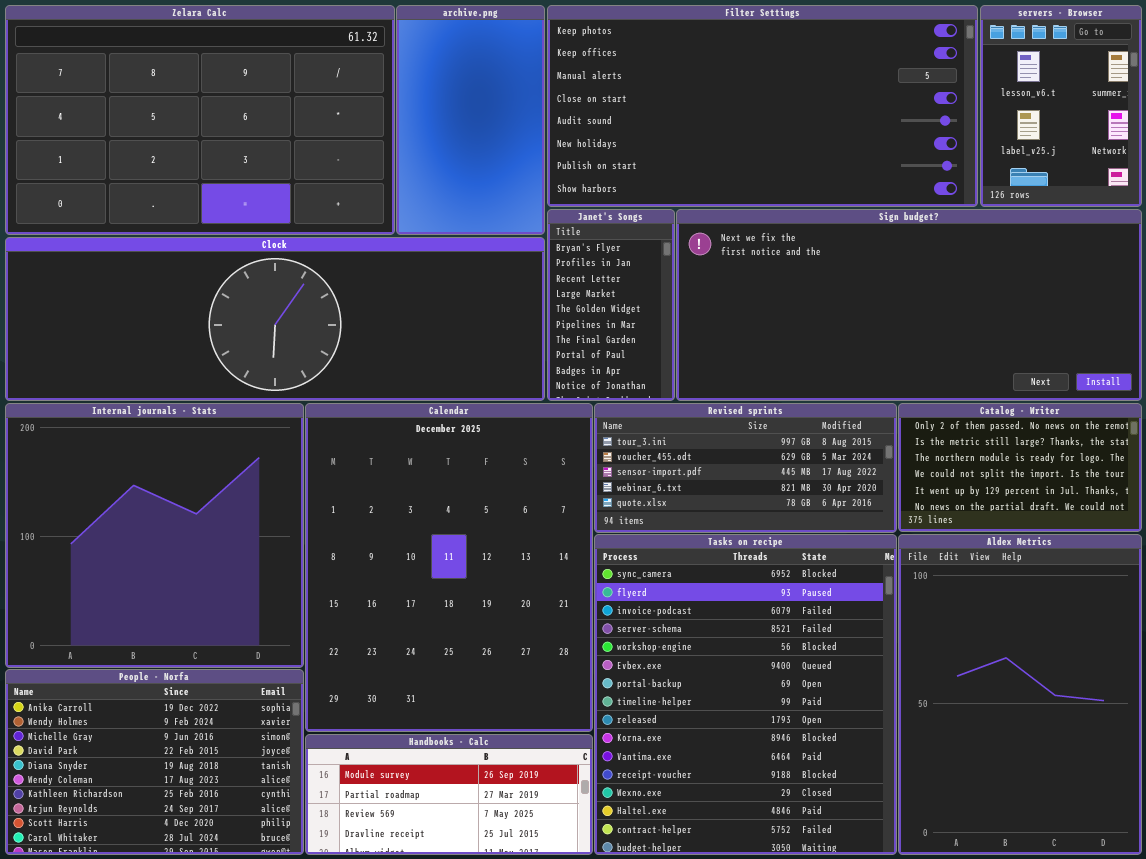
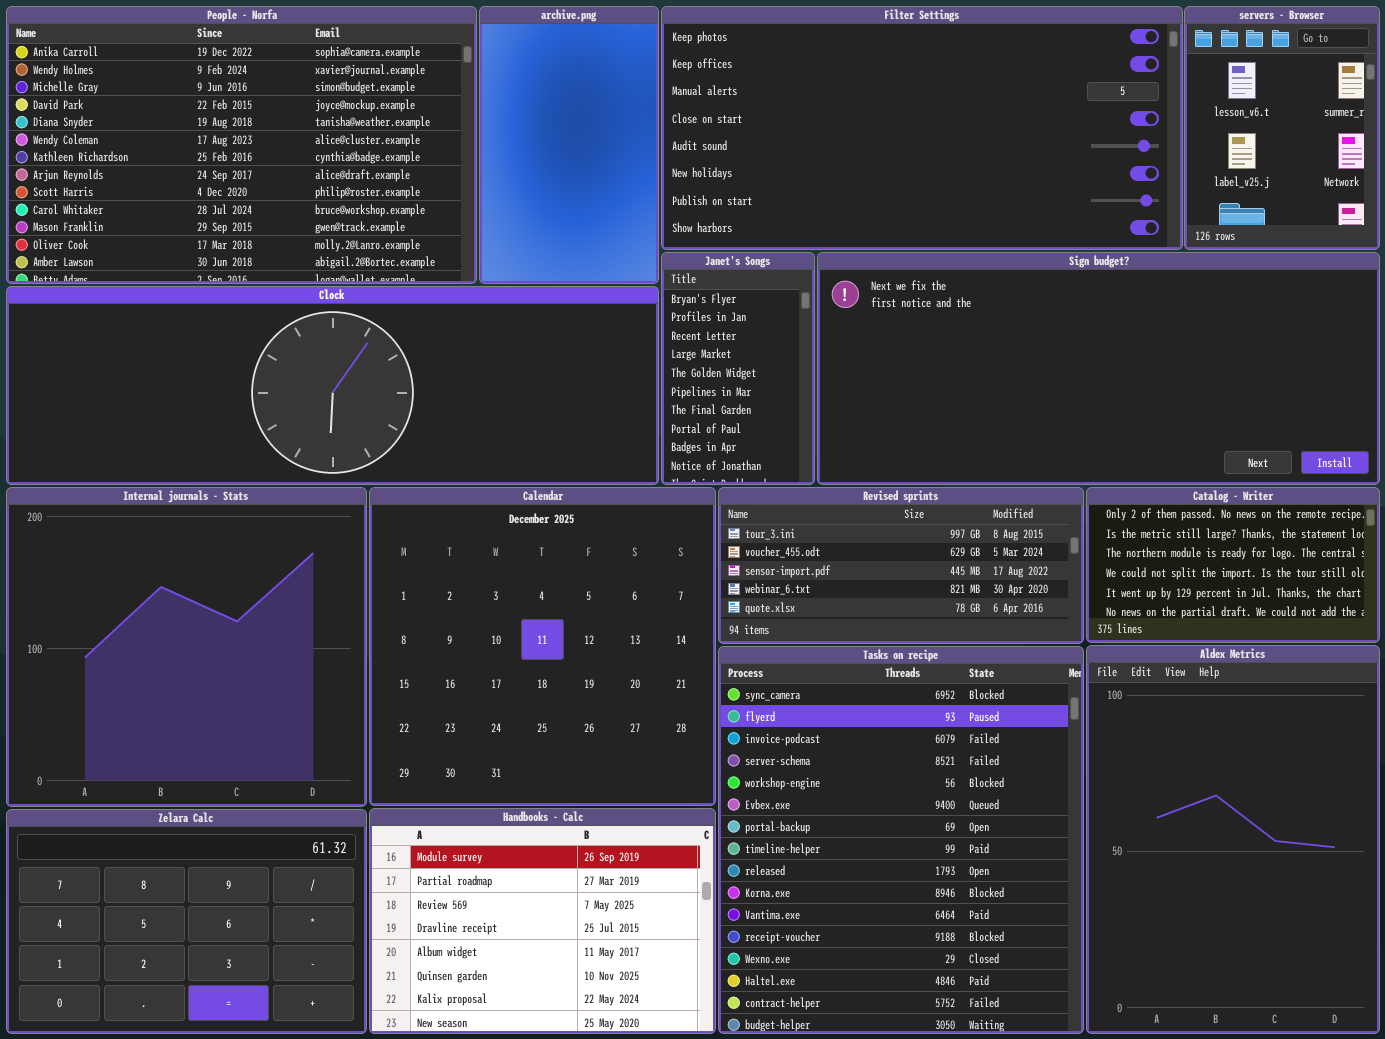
Zelara Calc: [5,5,395,235] -> [6,809,367,1034], moved, resized
Calendar: [305,403,593,732] -> [369,487,716,806], resized
People - Norfa: [5,669,304,855] -> [6,6,477,284], moved, resized
Handbooks - Calc: [305,734,593,855] -> [369,808,716,1034], resized

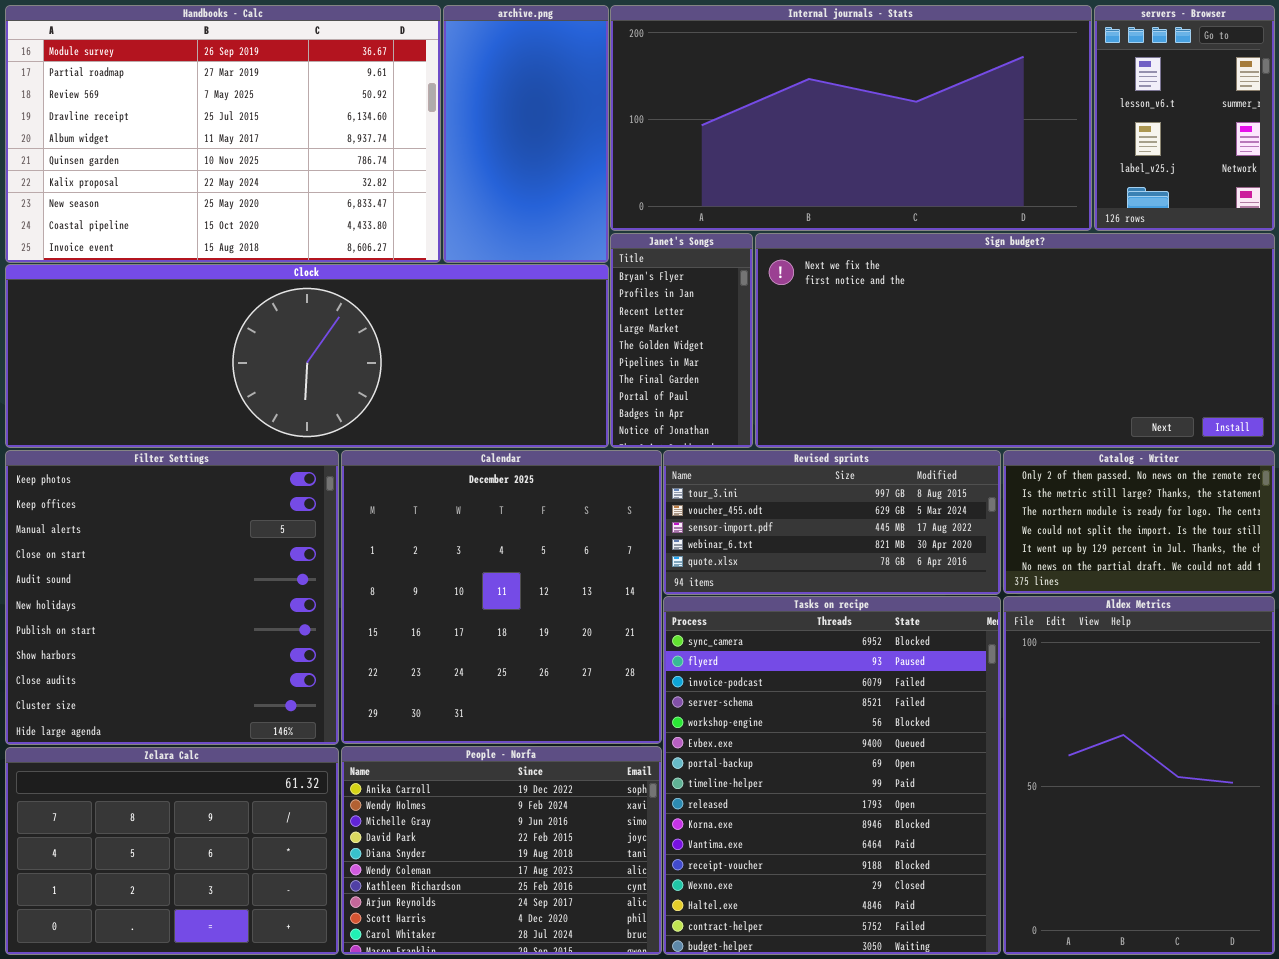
People - Norfa: [6,6,477,284] -> [341,746,662,955], moved, resized
Filter Settings: [661,6,1183,250] -> [5,450,339,745], moved, resized
Internal journals - Stats: [6,487,367,807] -> [610,5,1092,231], moved, resized
Handbooks - Calc: [369,808,716,1034] -> [5,5,441,263], moved, resized

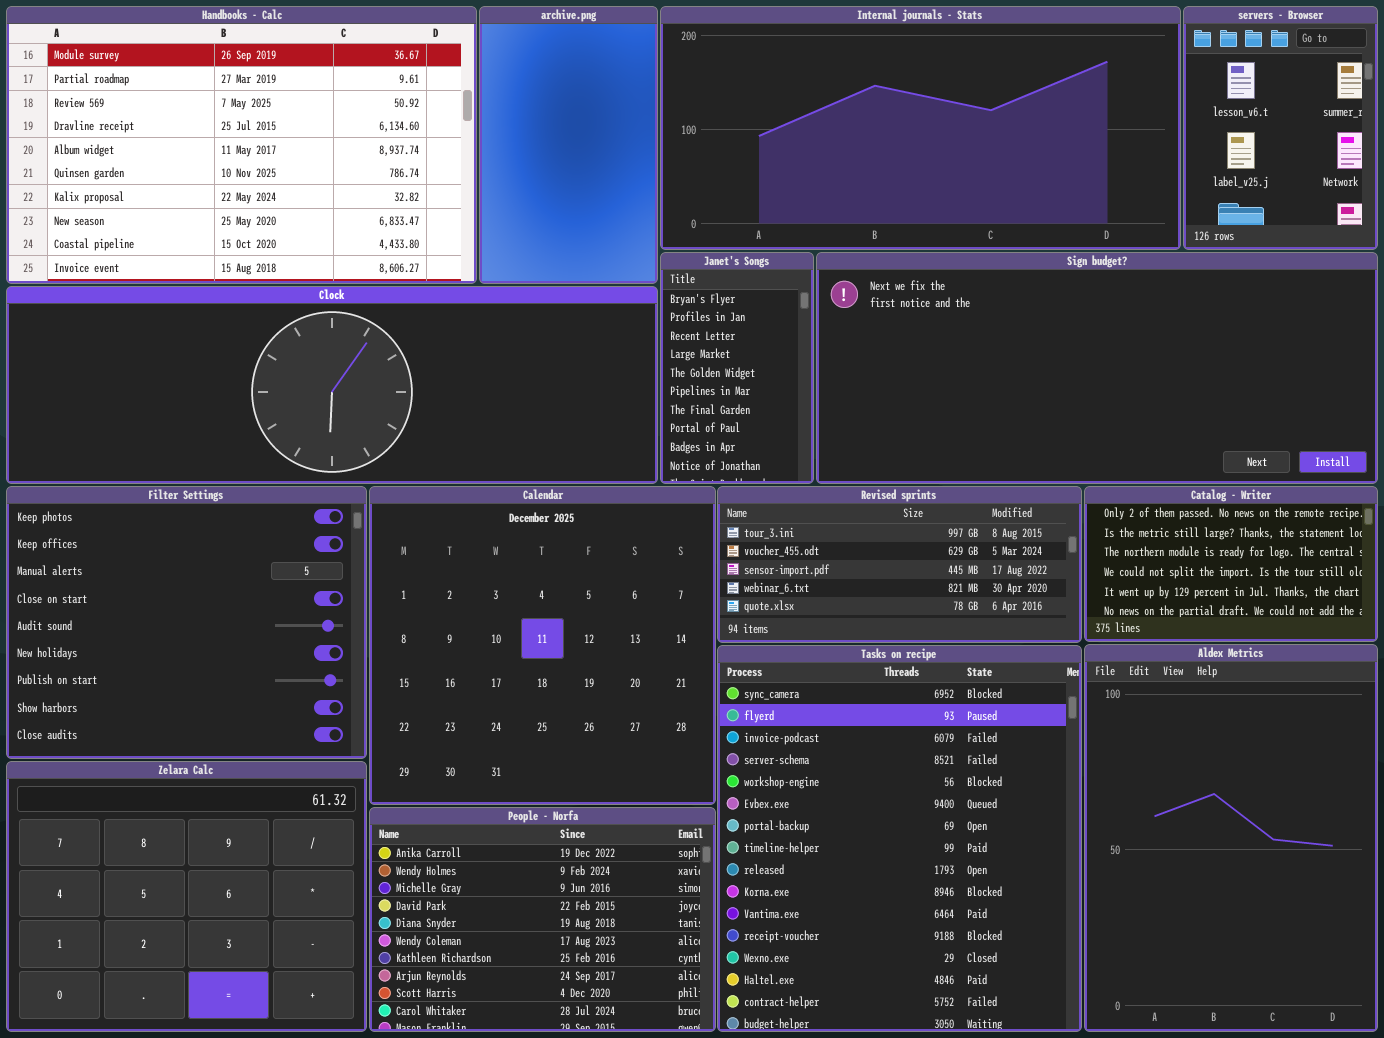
Filter Settings: [5,450,339,745] -> [6,486,367,759], resized
Zelara Calc: [5,747,339,955] -> [6,761,367,1032], resized

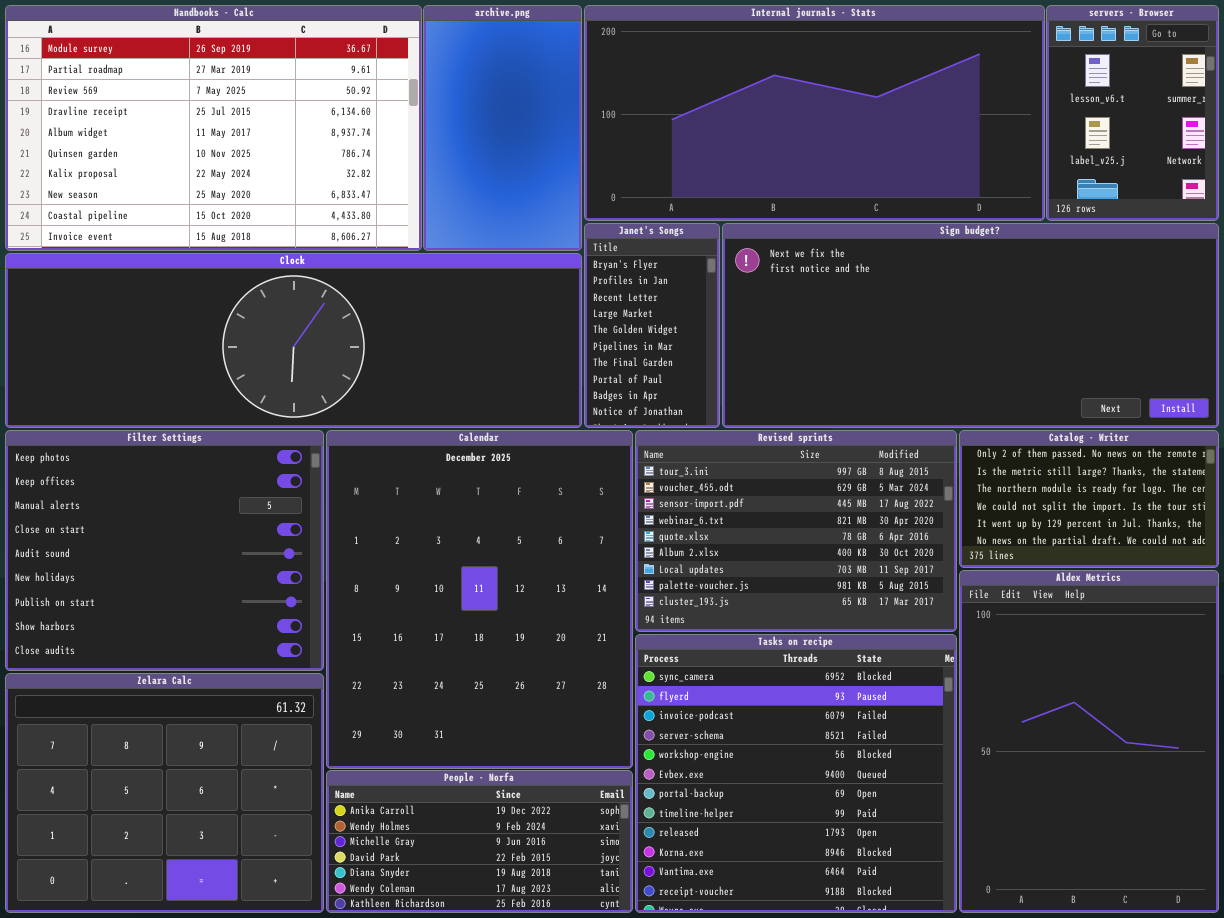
Calendar: [369,486,716,805] -> [326,430,633,769], resized
Revised sprints: [717,486,1082,643] -> [635,430,957,632], resized
Tasks on recipe: [717,645,1082,1032] -> [635,634,957,913], resized
People - Norfa: [369,807,716,1032] -> [326,770,633,913], resized

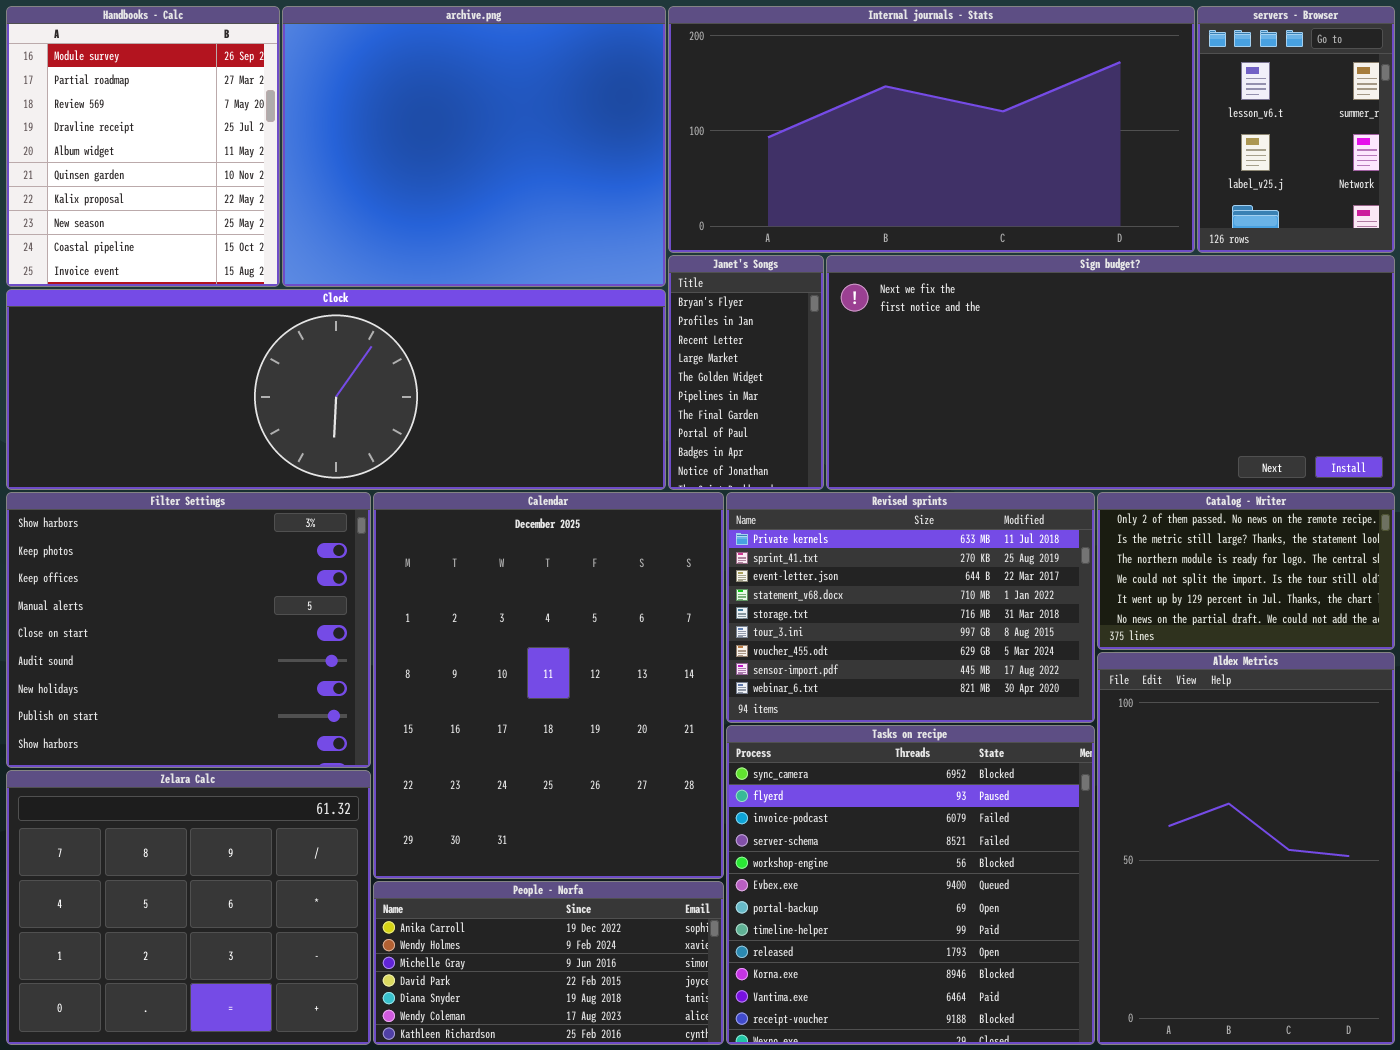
Handbooks - Calc: [5,5,422,251] -> [6,6,280,287], resized
archive.png: [423,5,582,251] -> [282,6,666,287], resized
Filter Settings: [5,430,324,671] -> [6,492,371,768], scrolled up 1 row
Revised sprints: [635,430,957,632] -> [726,492,1095,723], scrolled up 5 rows

